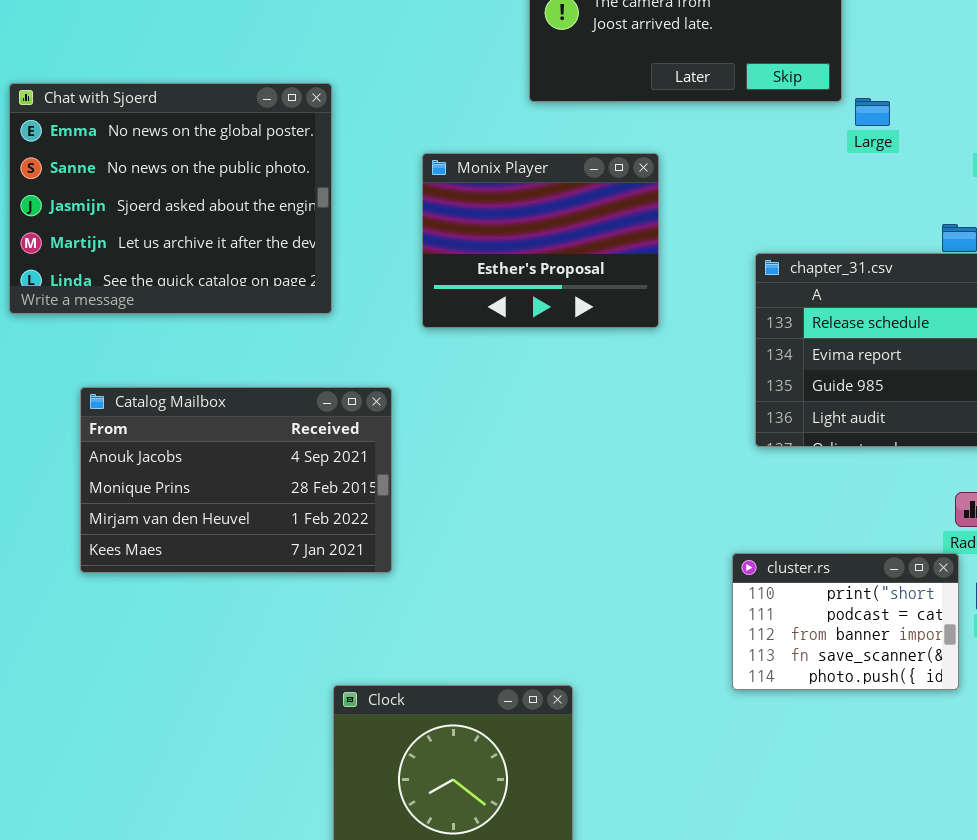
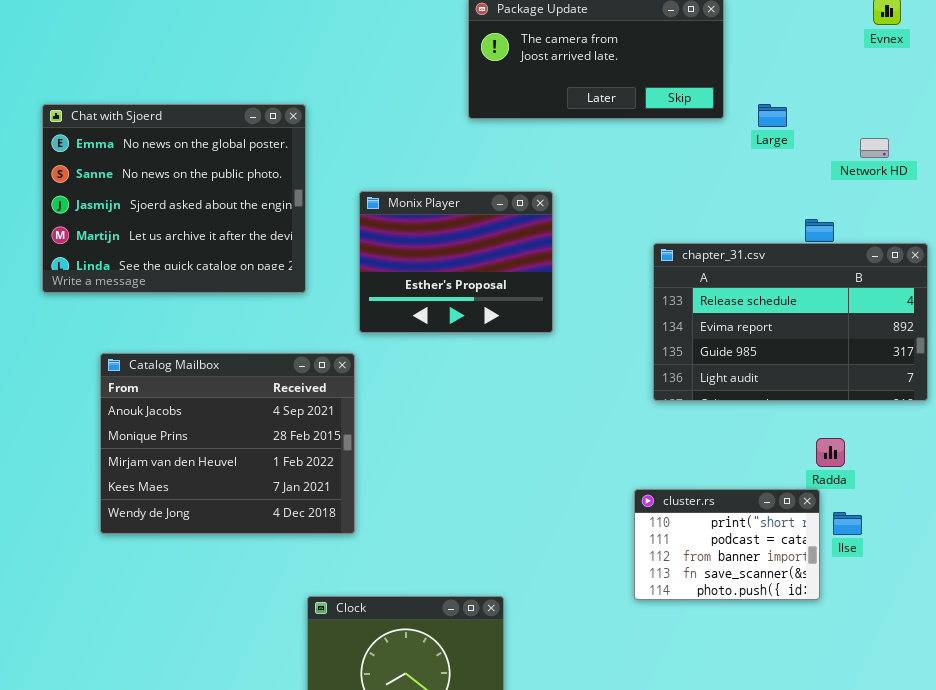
Large: [855,98,890,126] -> [758,104,787,127], moved
Monix Player: [422,153,659,328] -> [359,191,553,333], moved
Catalog Mailbox: [80,387,392,573] -> [100,353,355,534], resized

